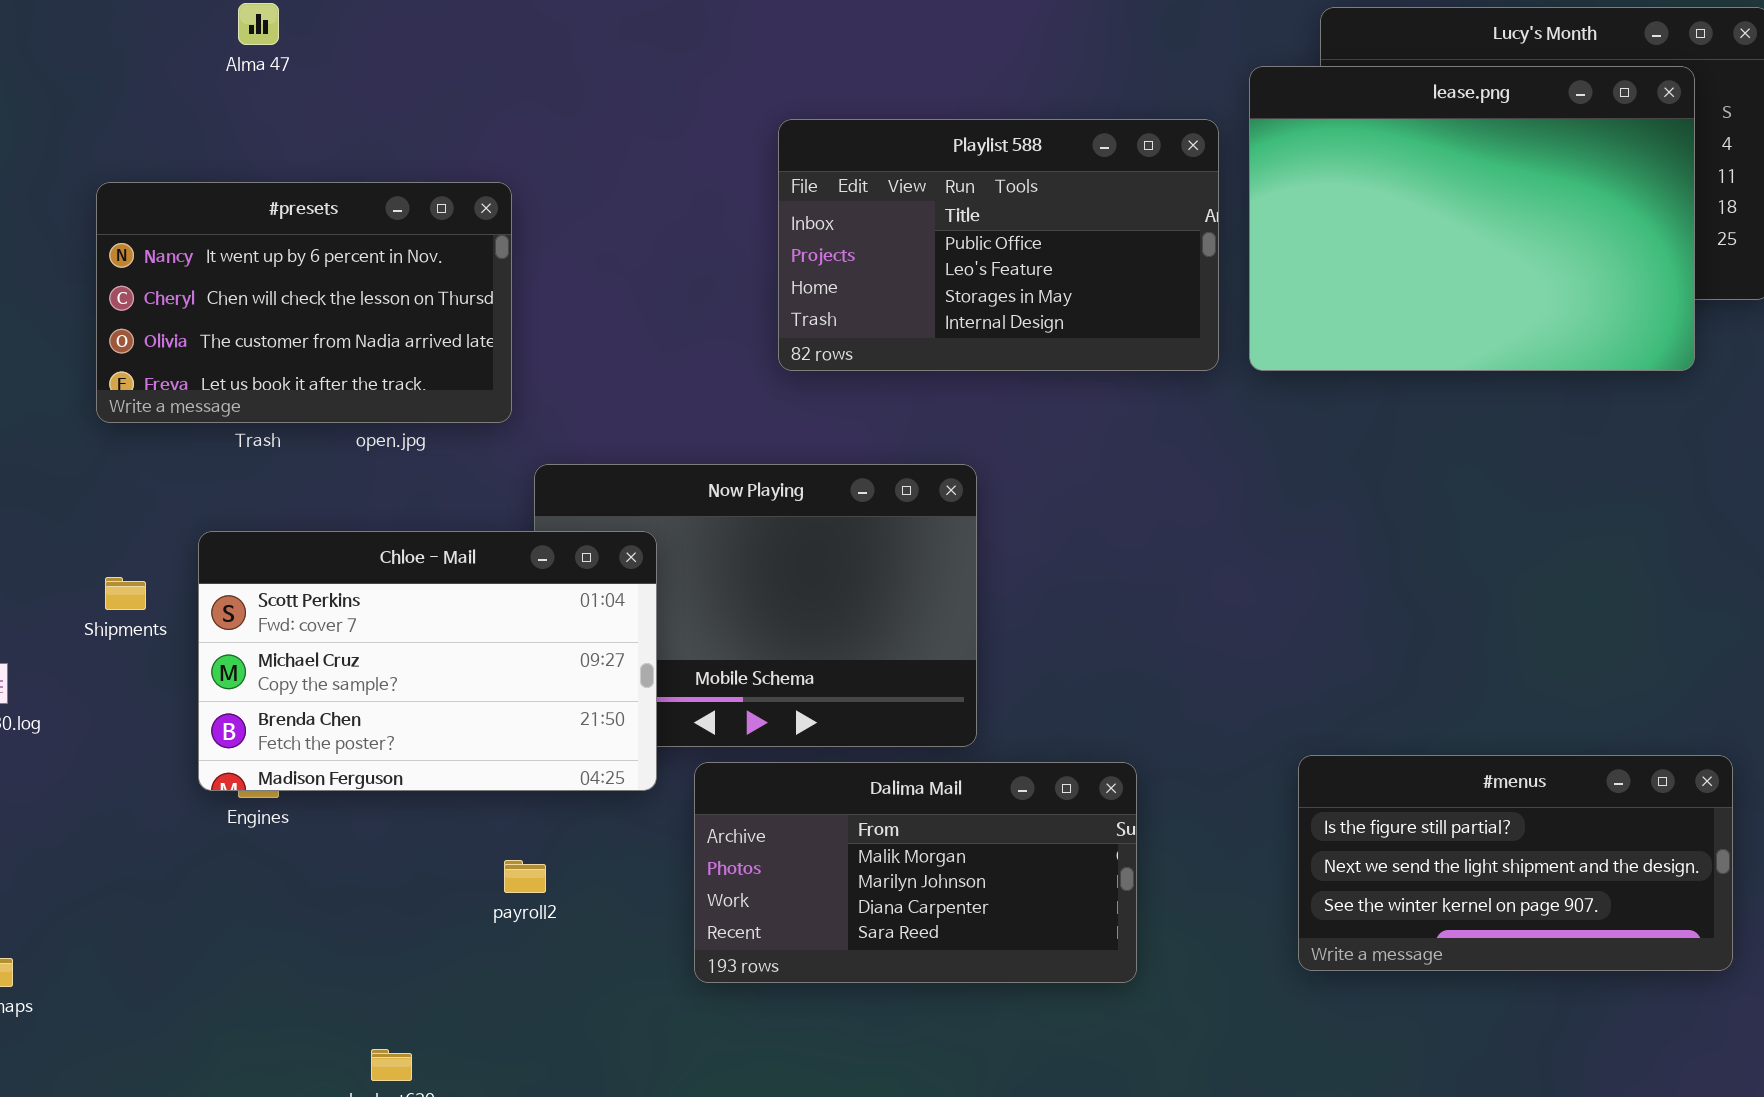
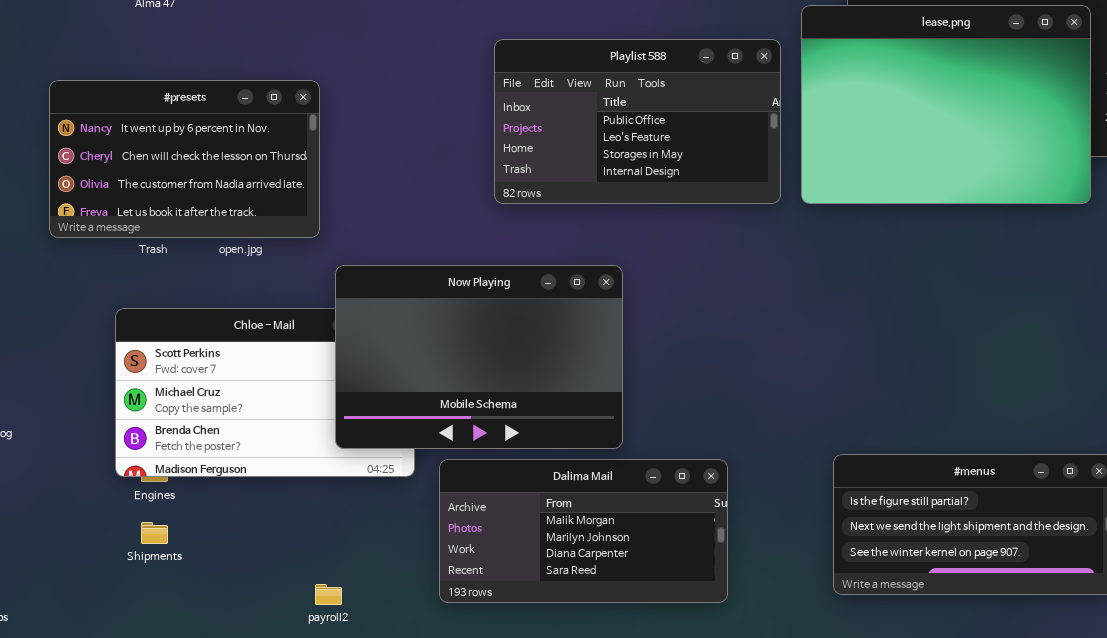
Now Playing: [534,464,977,747] -> [335,265,623,449], raised
Shipments: [105,577,146,610] -> [141,522,168,544], moved
payroll2: [504,860,546,893] -> [315,584,342,605], moved

